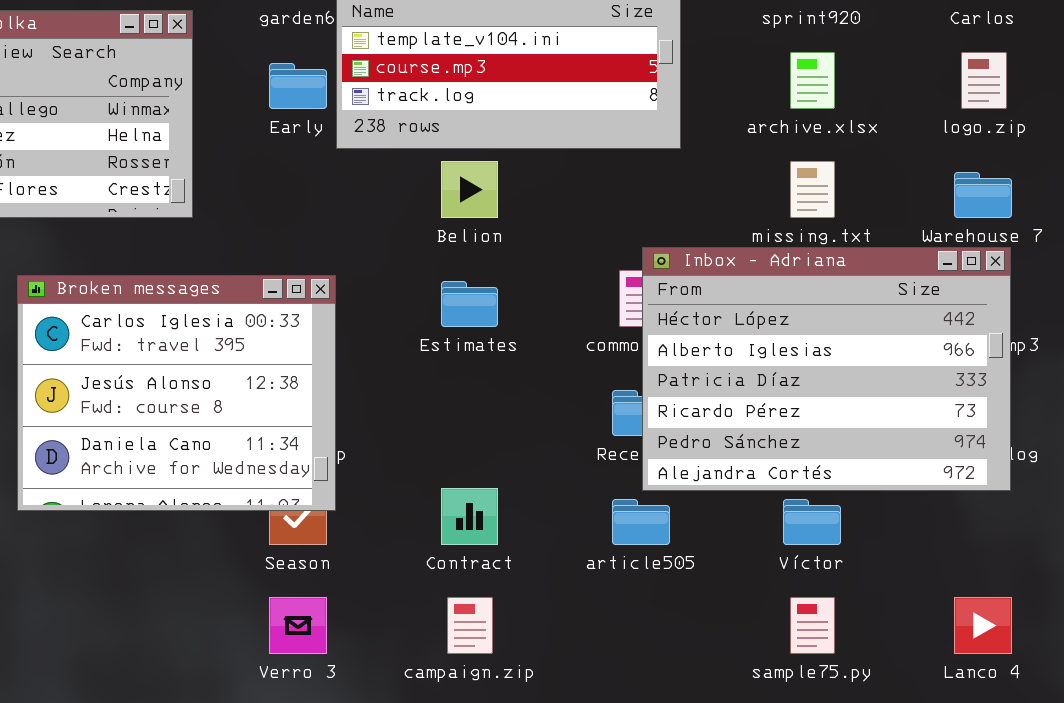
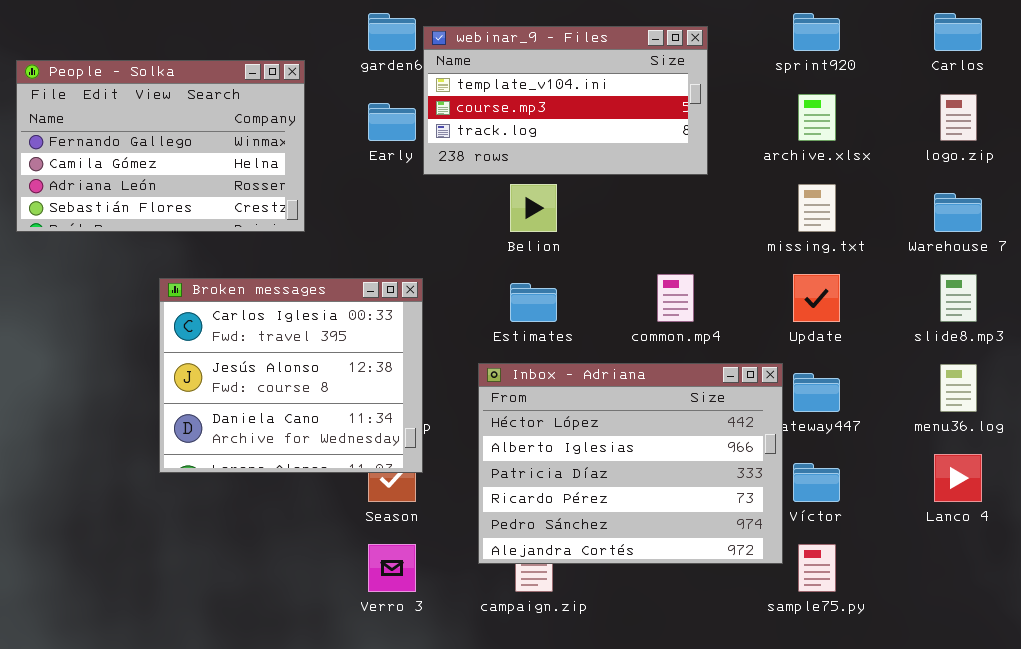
Inbox - Adriana: [642,247,1011,491] -> [478,363,783,564], moved
Lanco 4: [954,597,1012,654] -> [934,454,982,502], moved

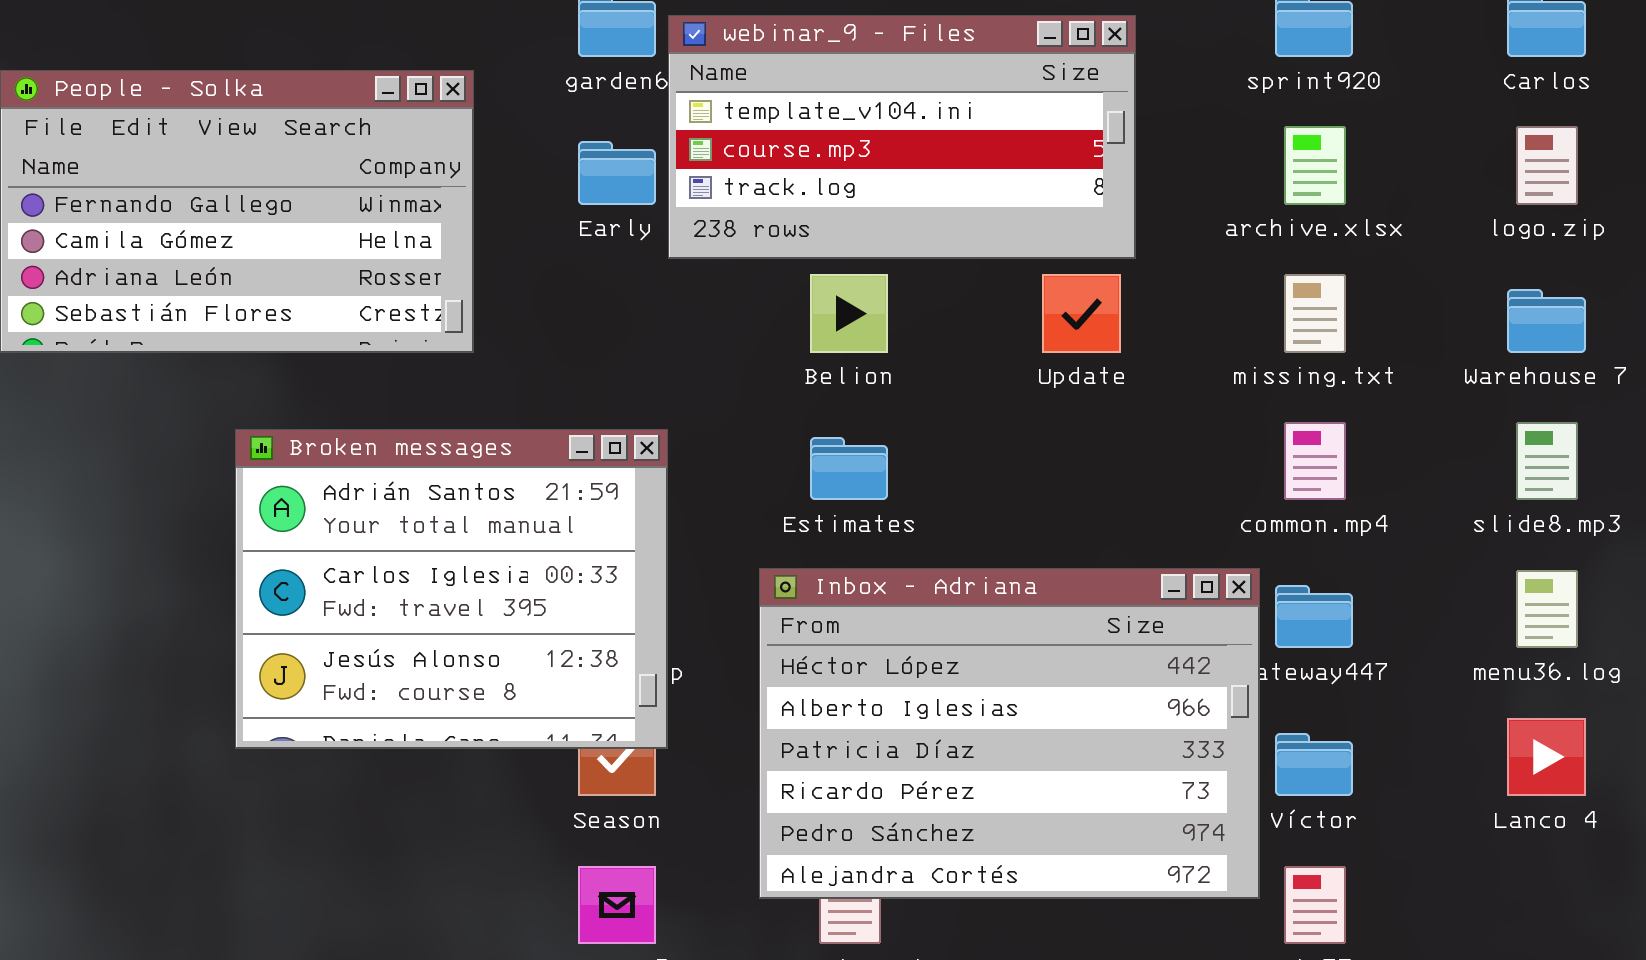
common.mp4: [657,274,694,322] -> [1284,422,1346,500], moved
Update: [793,274,840,322] -> [1042,274,1121,353], moved
Broken messages: [159,278,423,473] -> [235,429,668,749], scrolled up 1 row

